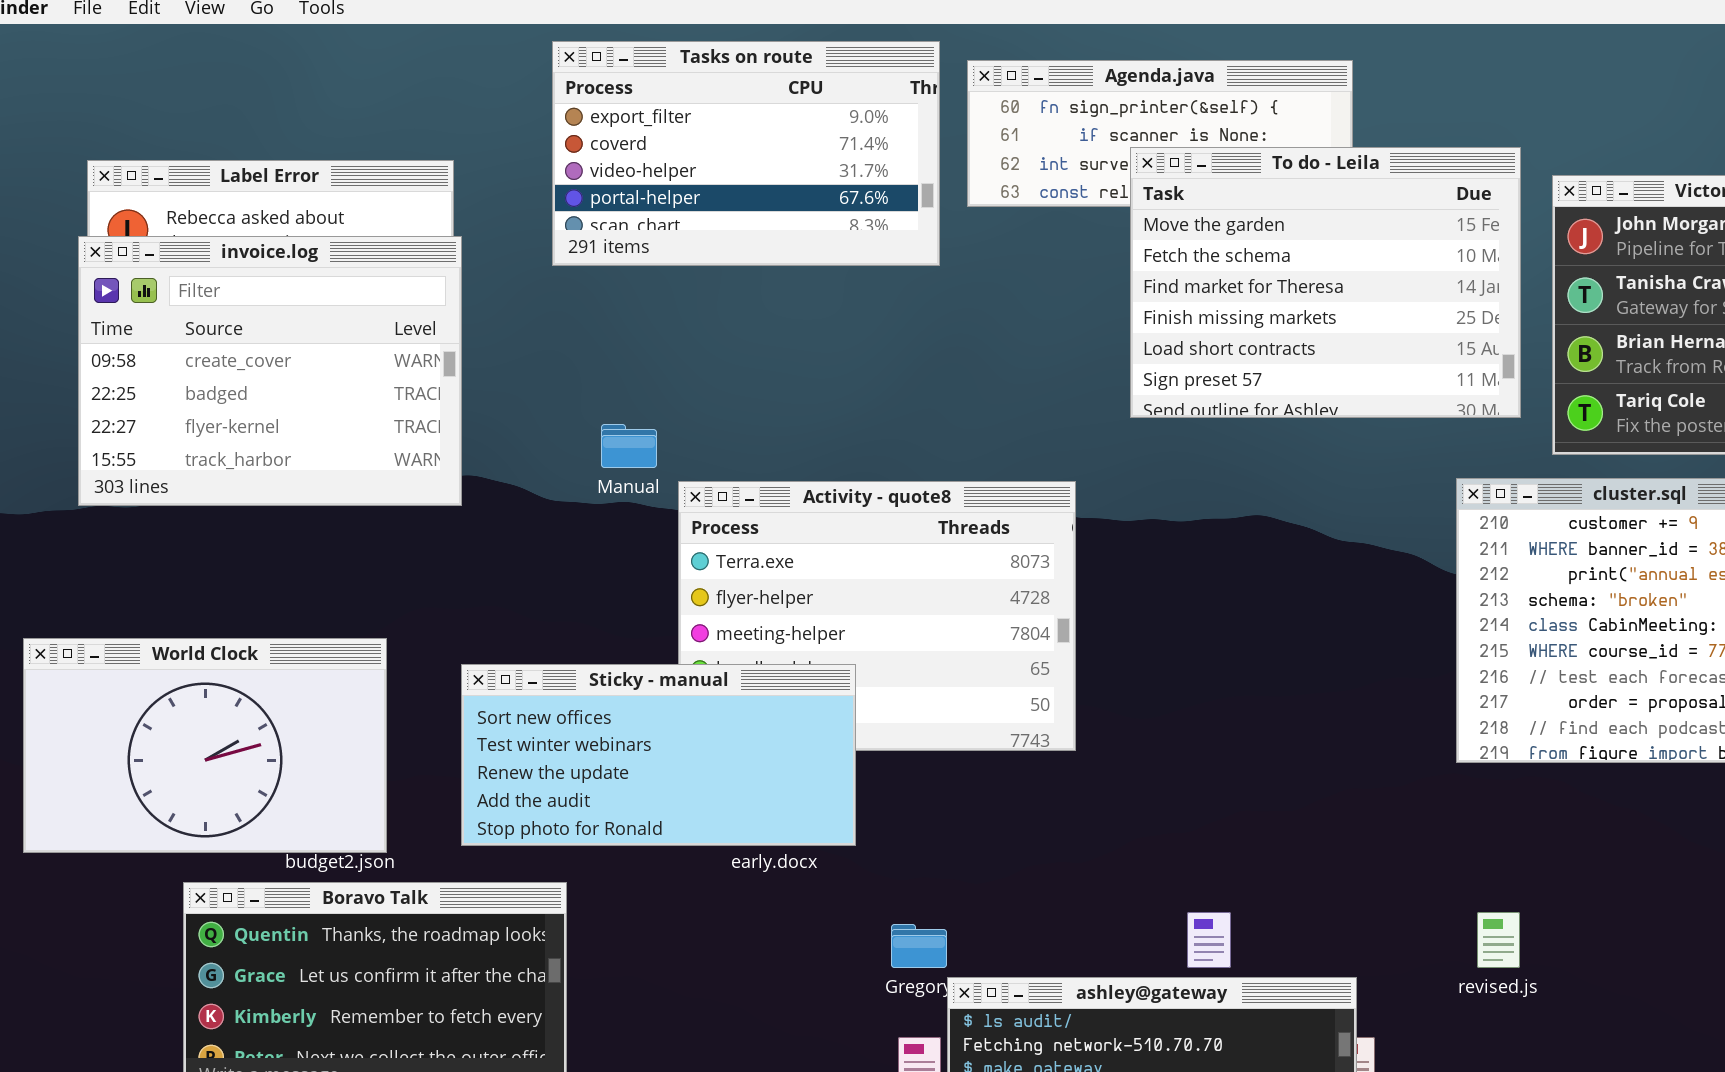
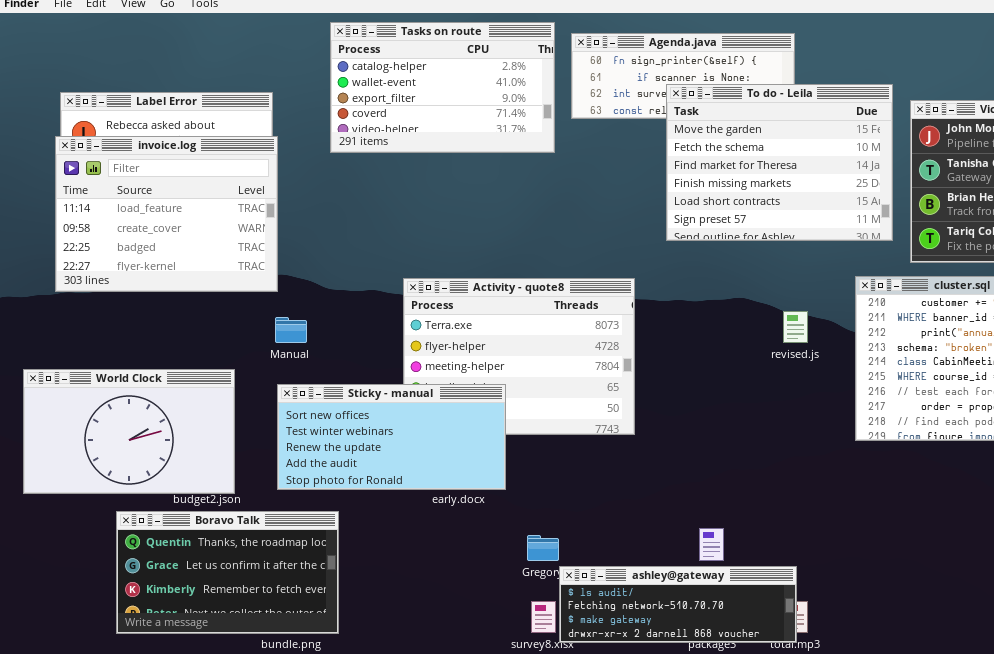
Tasks on route: [552,41,940,266] -> [330,22,555,153], scrolled up 2 rows
invoice.log: [78,236,462,506] -> [55,136,278,292], scrolled up 1 row
Manual: [601,424,657,468] -> [275,317,307,343], moved
revised.js: [1477,912,1520,968] -> [783,311,808,343], moved

